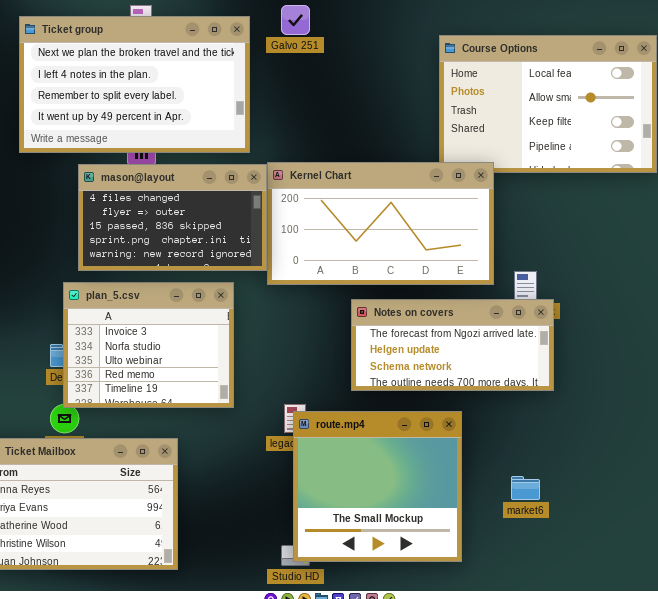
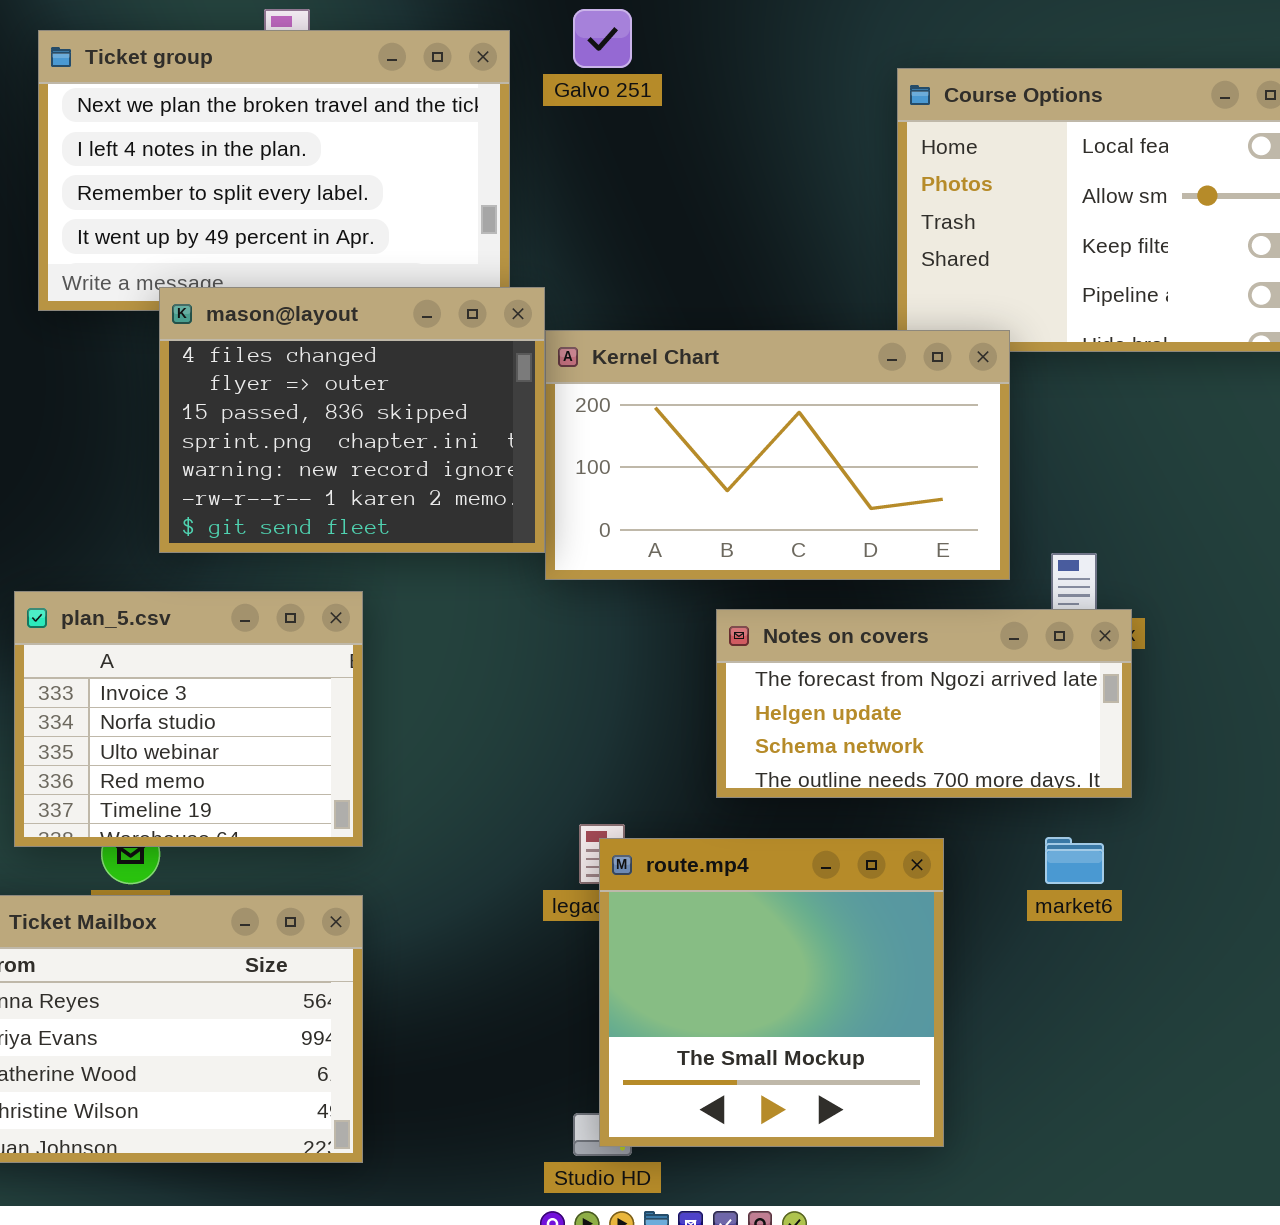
mason@layout: [78,164,267,271] -> [159,287,545,553], resized
plan_5.csv: [63,282,234,408] -> [14,591,363,847], moved
market6: [511,476,540,500] -> [1045,837,1104,884], moved

